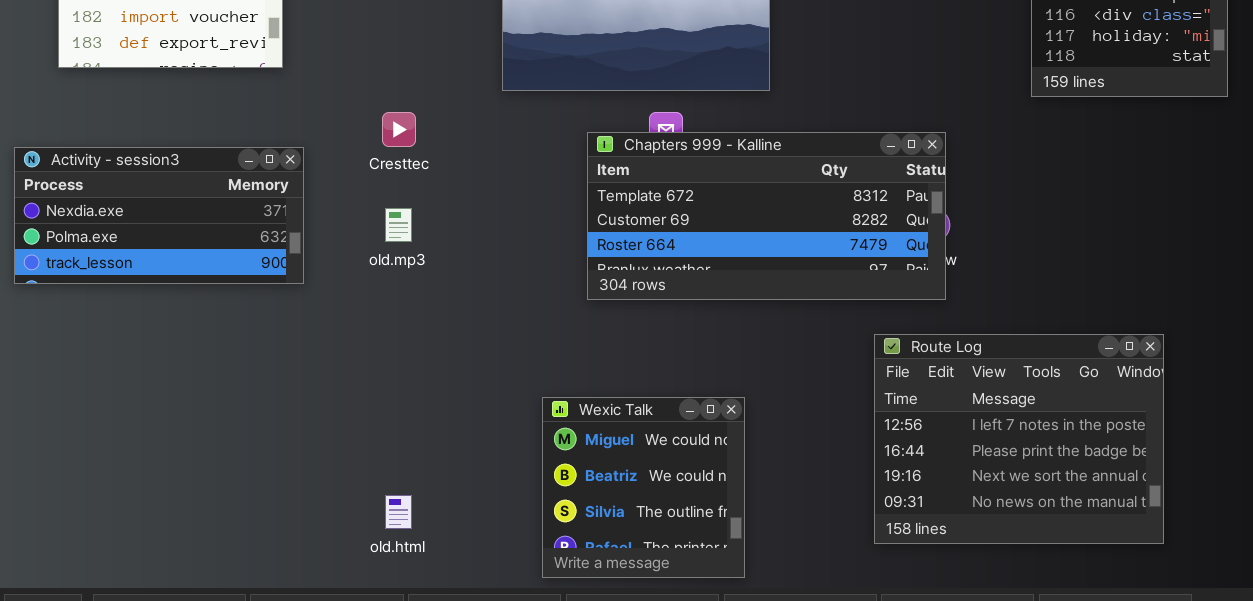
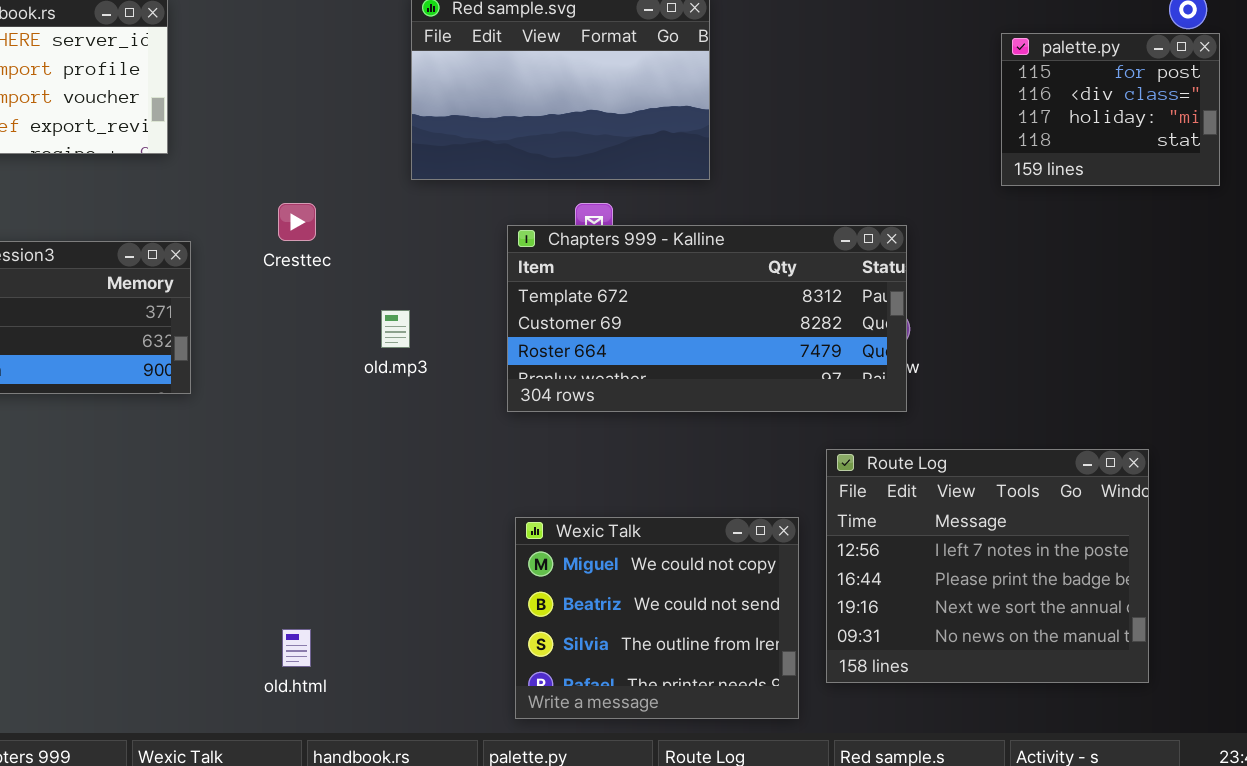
old.mp3: [385,208,412,242] -> [381,310,410,348], moved
Wexic Talk: [542,397,745,578] -> [515,517,799,719], moved, resized

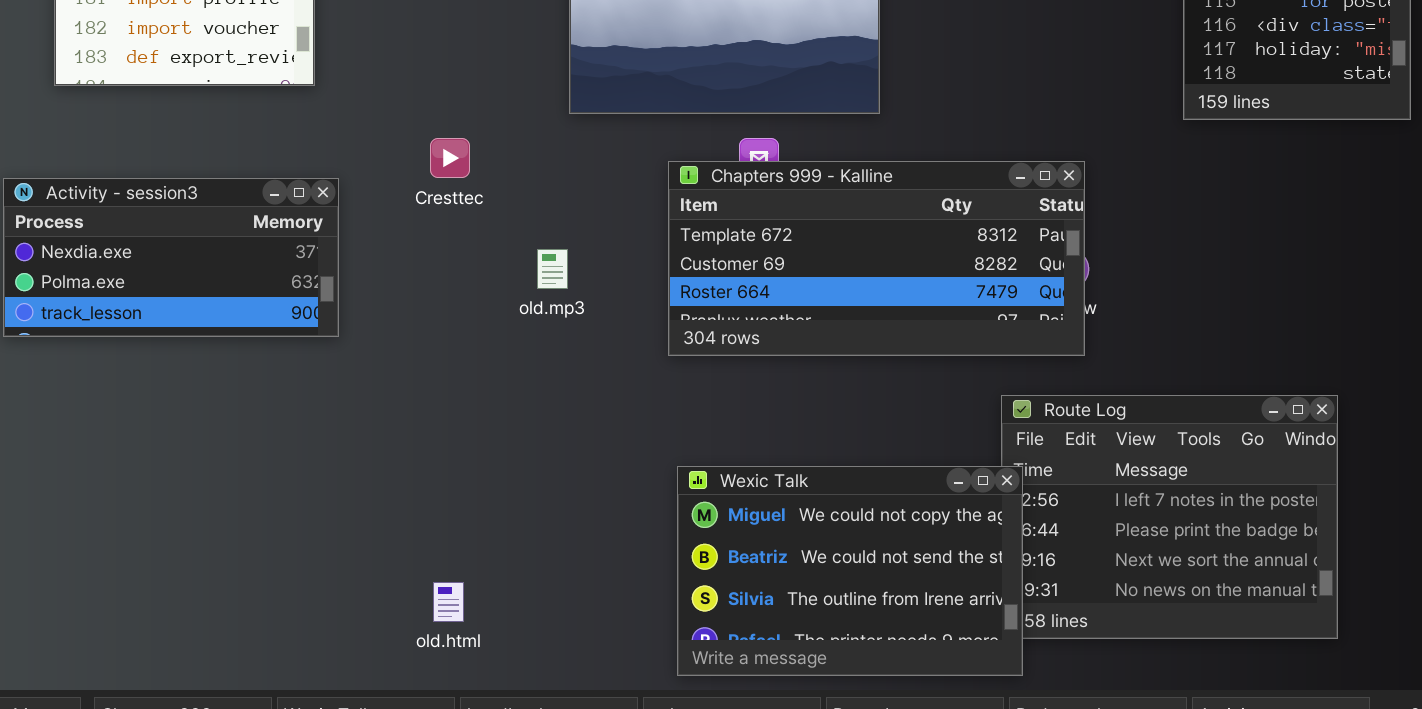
Wexic Talk: [515,517,799,719] -> [677,466,1023,676], resized

